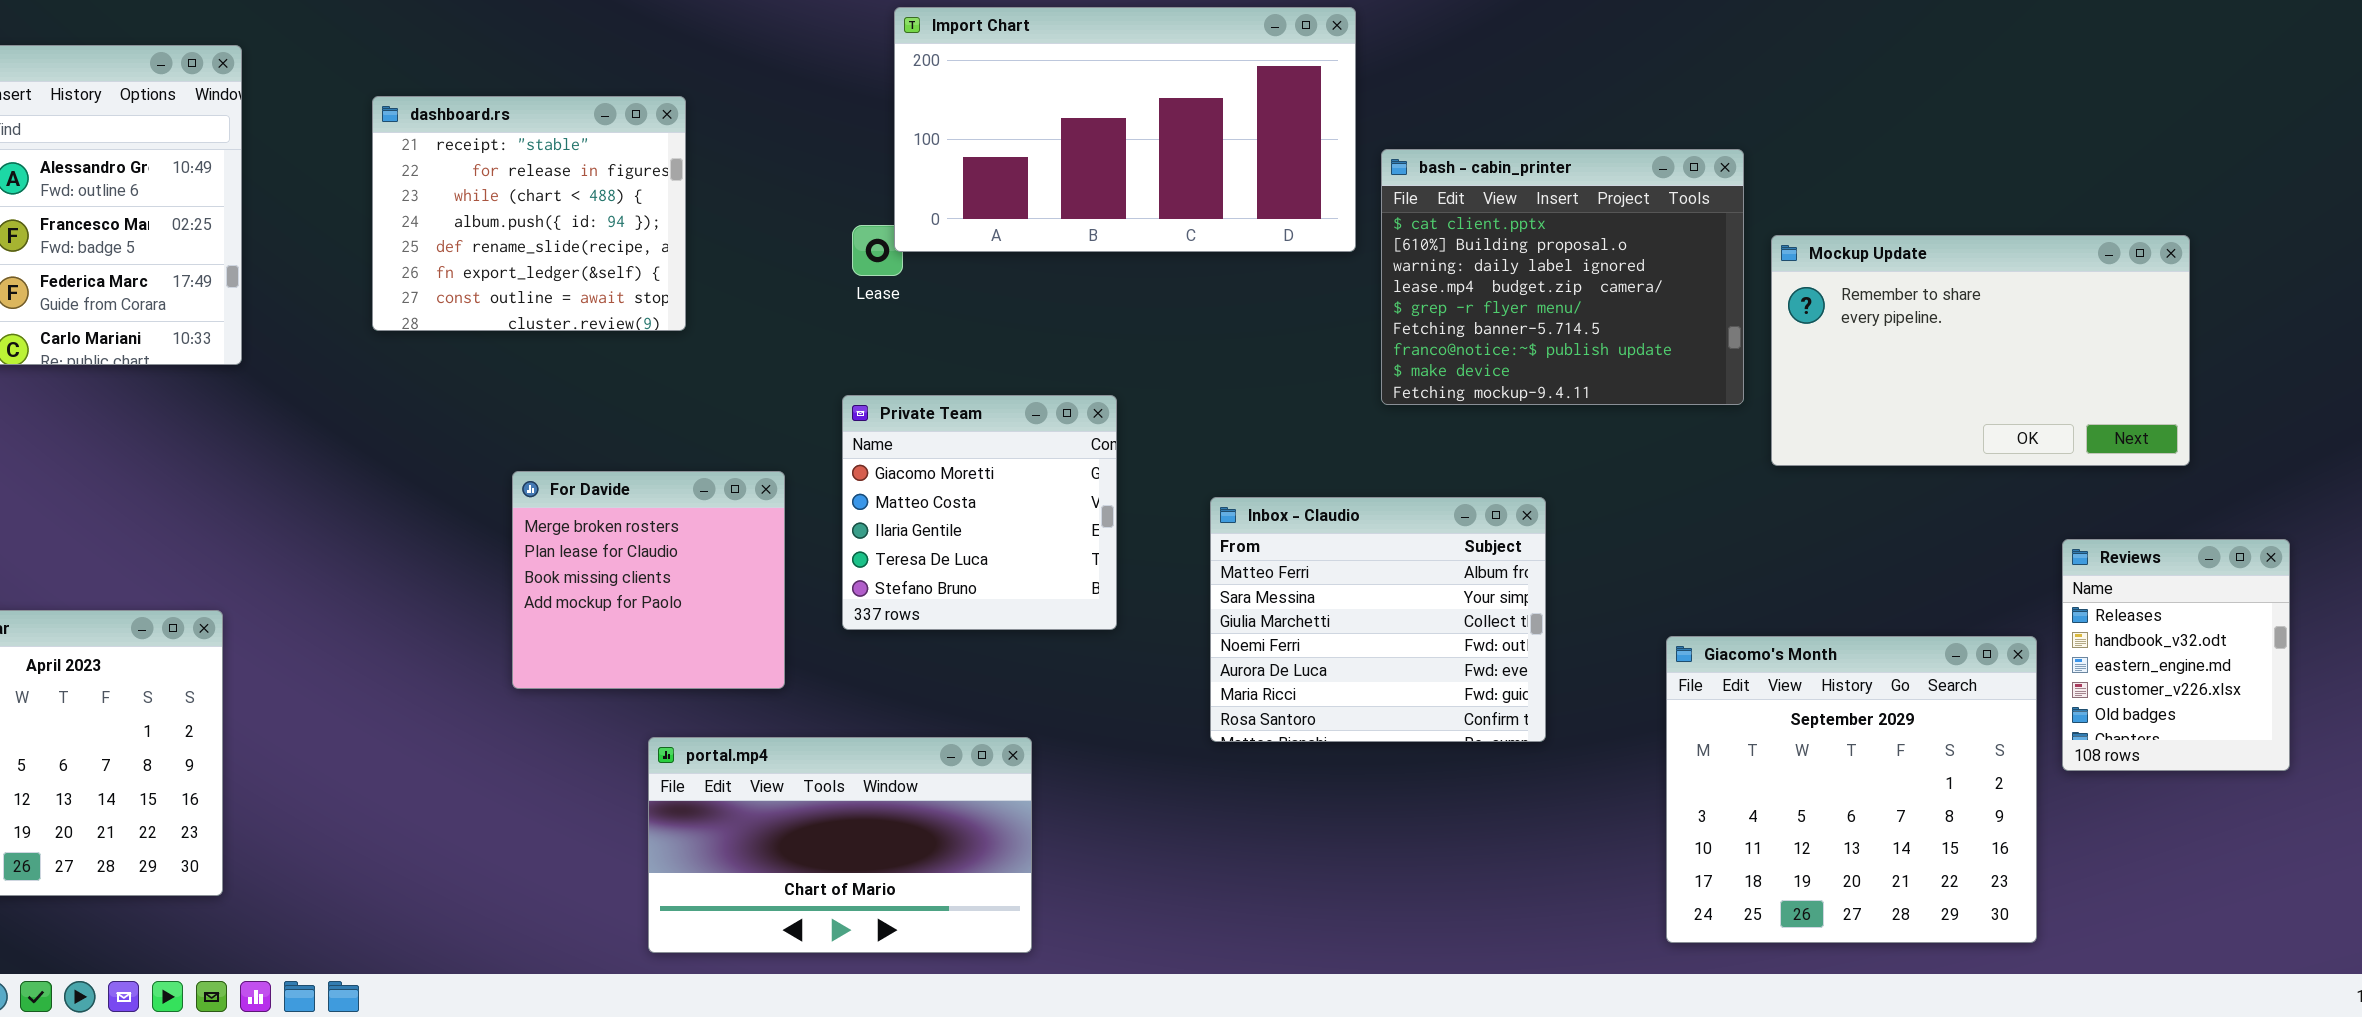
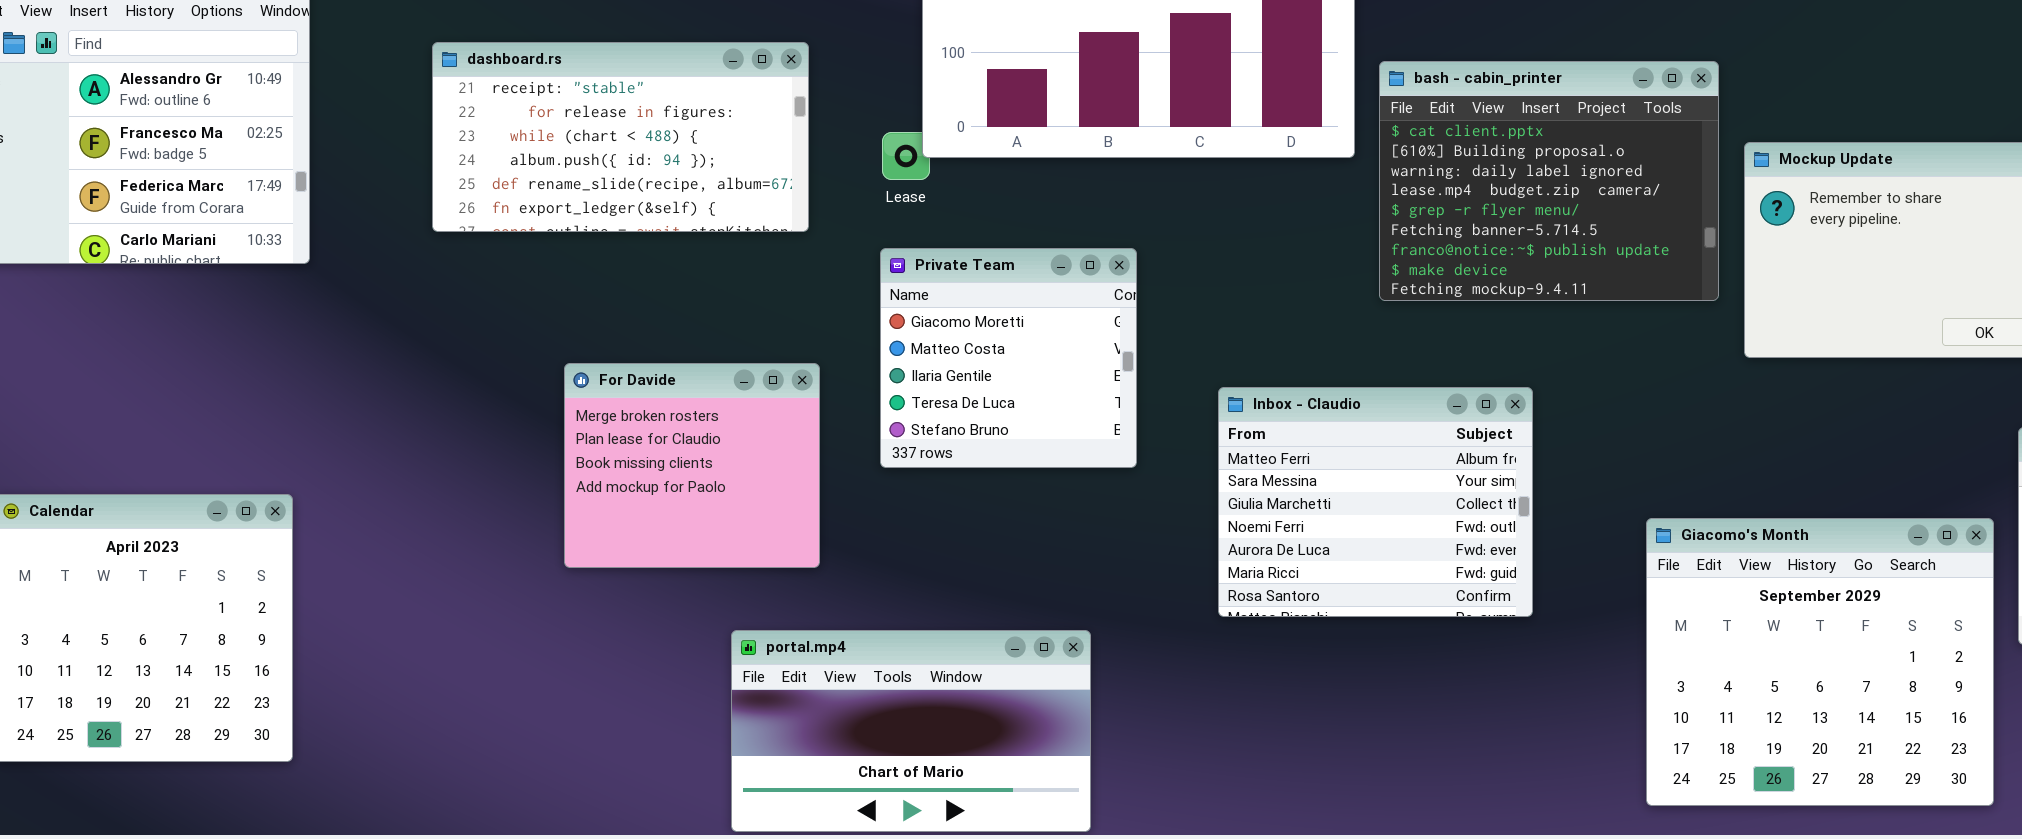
dashboard.rs: [372,96,686,331] -> [432,42,809,232], resized
Private Team: [842,395,1117,630] -> [880,248,1137,468], moved
portal.mp4: [648,737,1032,953] -> [731,630,1091,832], moved

